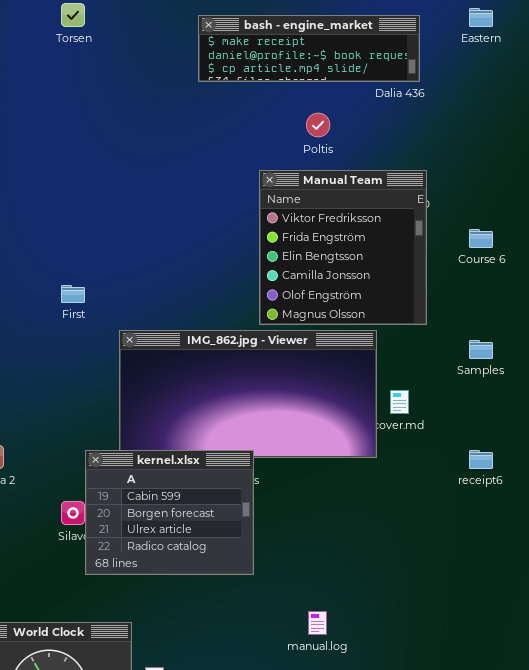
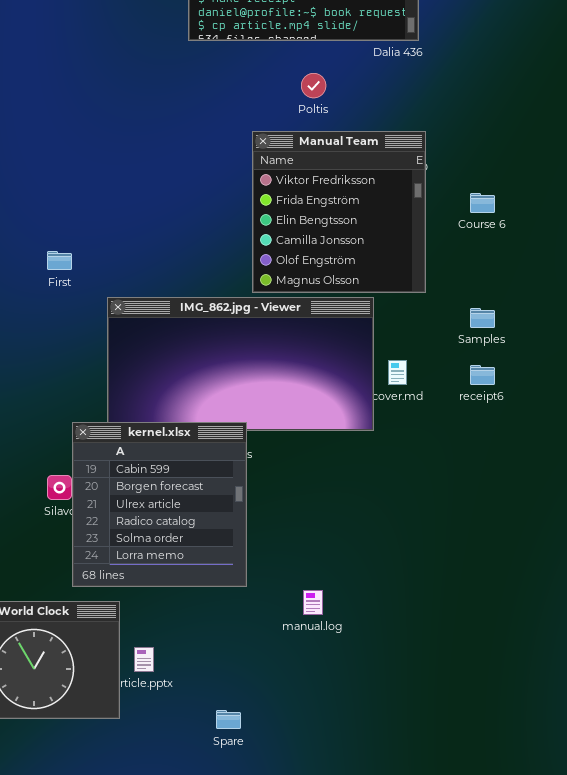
kernel.xlsx: [85,450,254,575] -> [72,422,247,587], resized
receipt6: [469,450,493,469] -> [470,365,495,385], moved

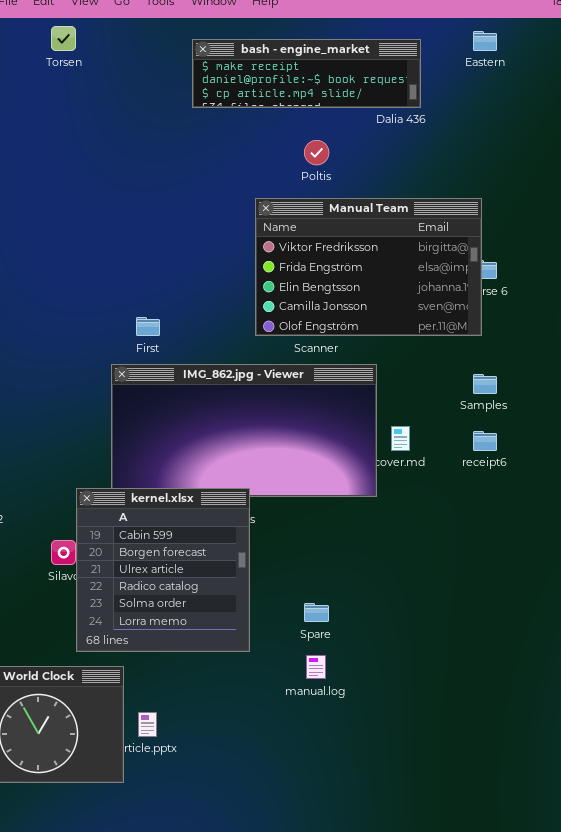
Manual Team: [252,131,426,293] -> [255,198,482,336], resized
First: [47,251,72,270] -> [136,317,160,336], moved
Spare: [216,710,241,729] -> [304,603,329,622], moved

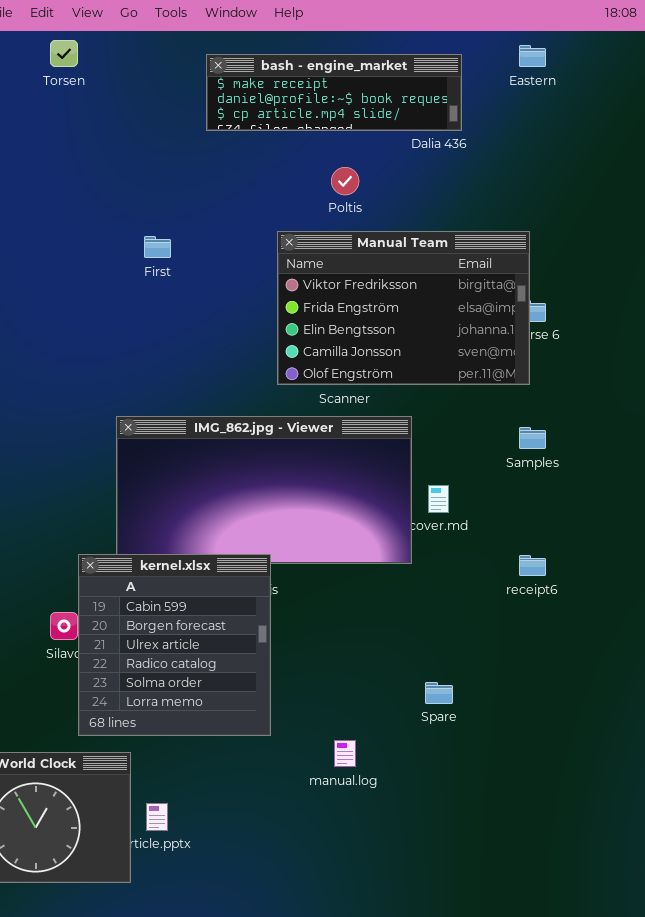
First: [136,317,160,336] -> [144,236,171,258], moved
receipt6: [473,431,497,451] -> [519,555,546,576], moved
Spare: [304,603,329,622] -> [425,682,453,704], moved

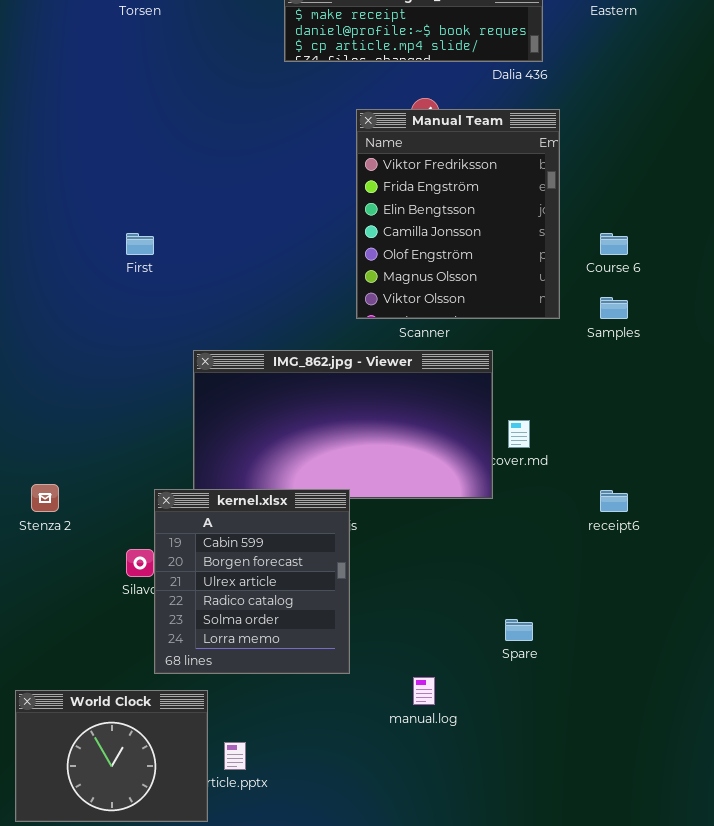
Manual Team: [277,231,530,385] -> [356,109,560,319], resized
First: [144,236,171,258] -> [126,233,154,255], moved
Samples: [519,427,546,449] -> [600,297,628,319], moved

